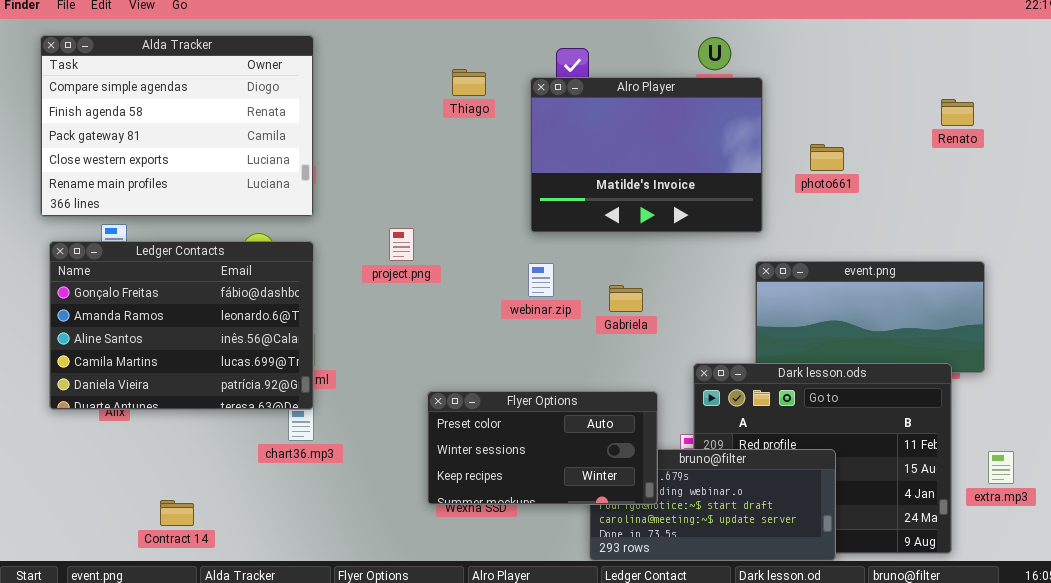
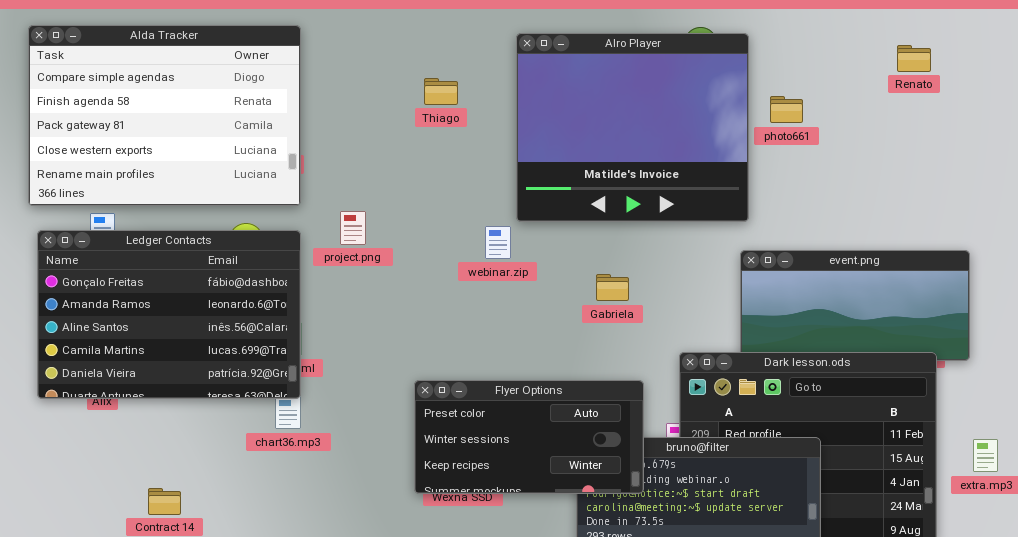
Thiago: [452,69,486,96] -> [424,78,458,105], moved
Alro Player: [530,77,763,233] -> [516,33,749,222], resized
Renato: [941,99,974,126] -> [897,45,931,72], moved
photo661: [810,144,844,171] -> [770,96,803,123], moved
project.png: [389,228,414,261] -> [340,211,366,245], moved
webinar.zip: [528,263,554,297] -> [485,226,511,259], moved

